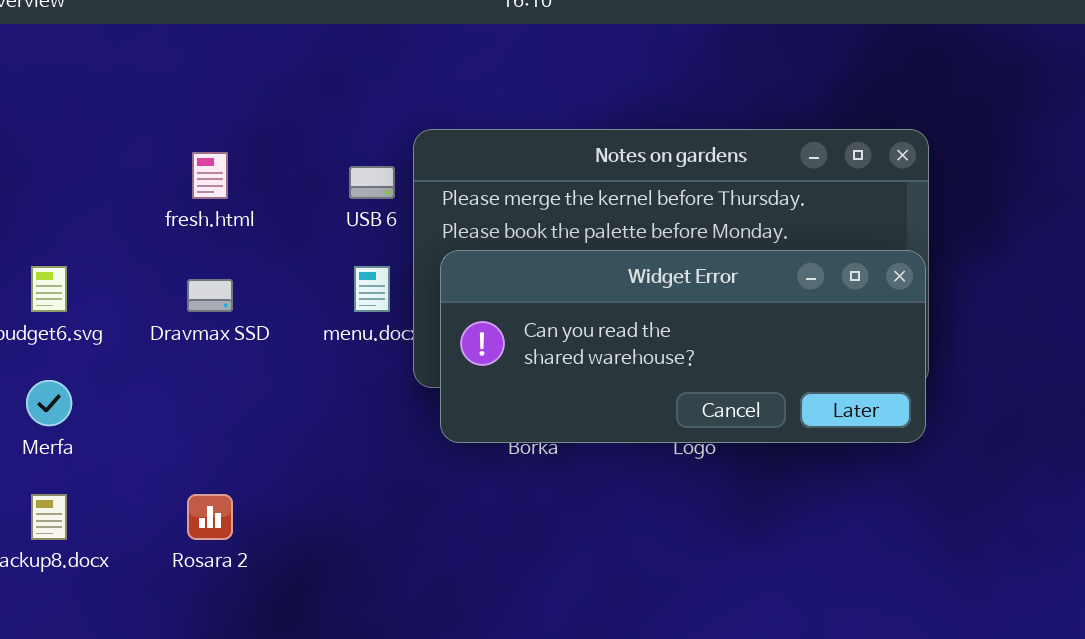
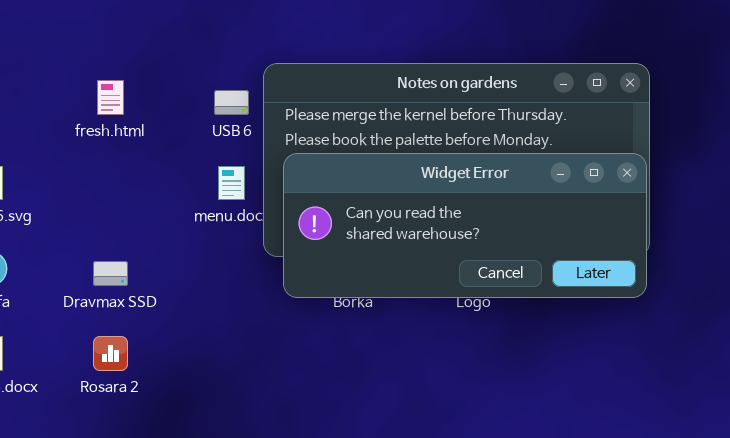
Dravmax SSD: [187,279,233,312] -> [93,261,128,286], moved

